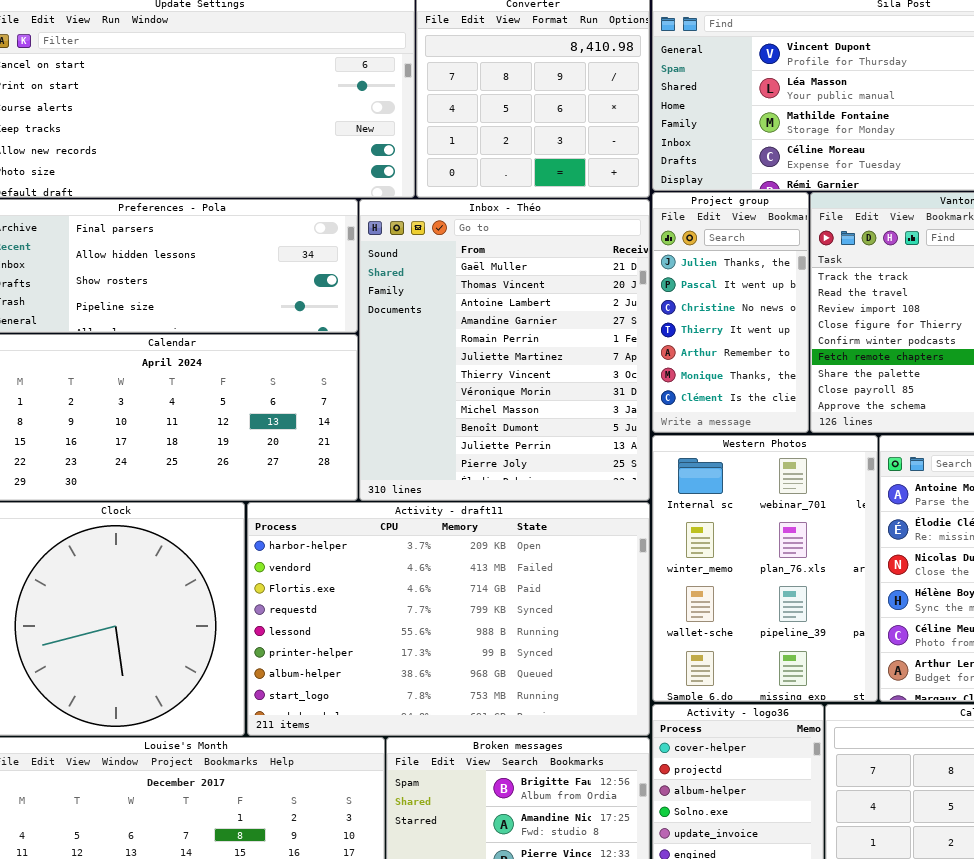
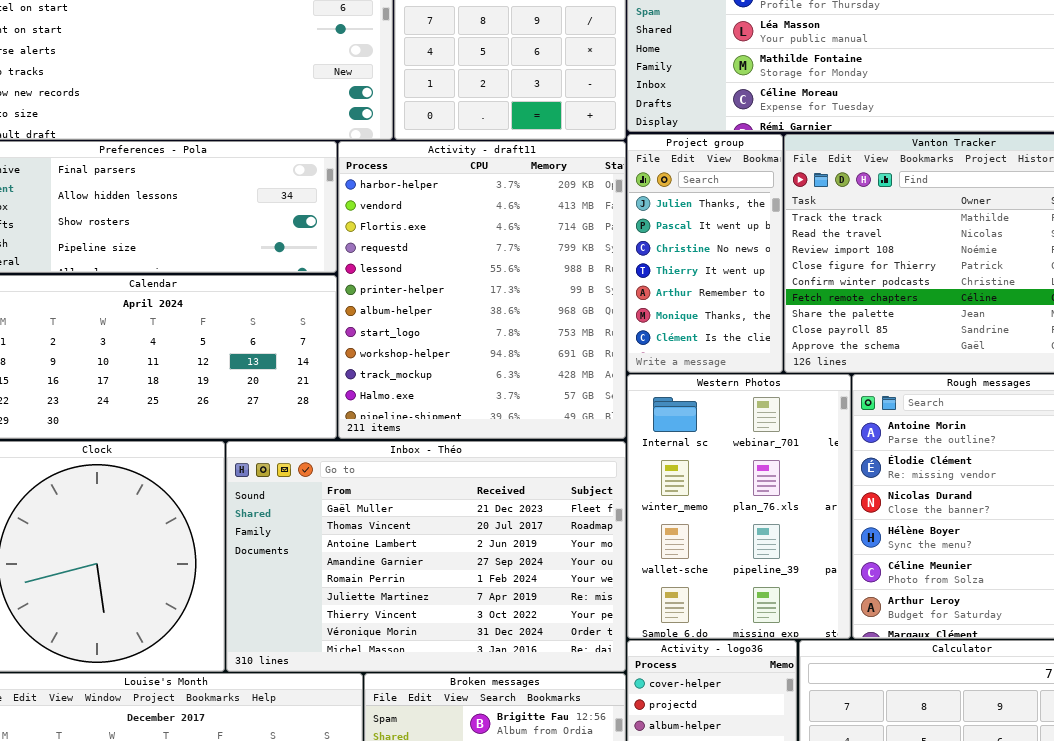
Inbox - Théo: [359,199,650,501] -> [226,441,626,672], moved, resized
Activity - draft11: [247,502,650,736] -> [338,141,626,439], moved, resized

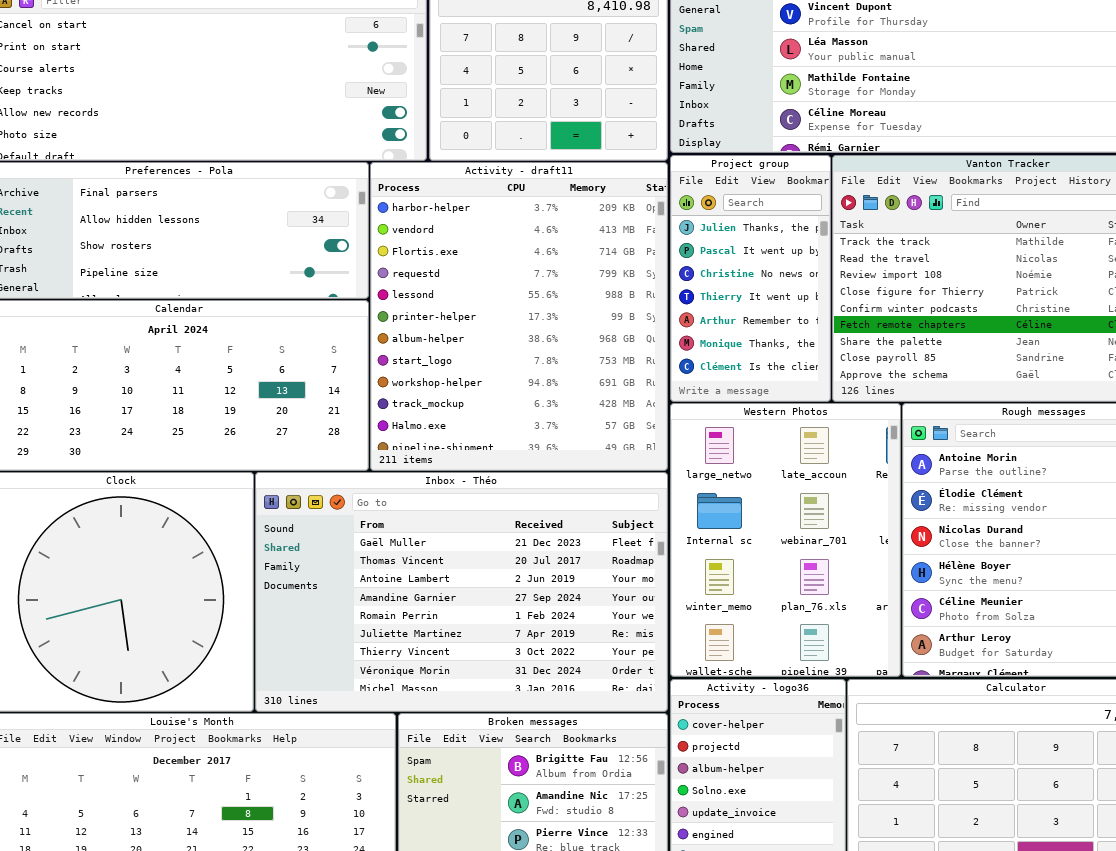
Western Photos: [627,374,851,639] -> [670,403,901,677], scrolled up 1 row

